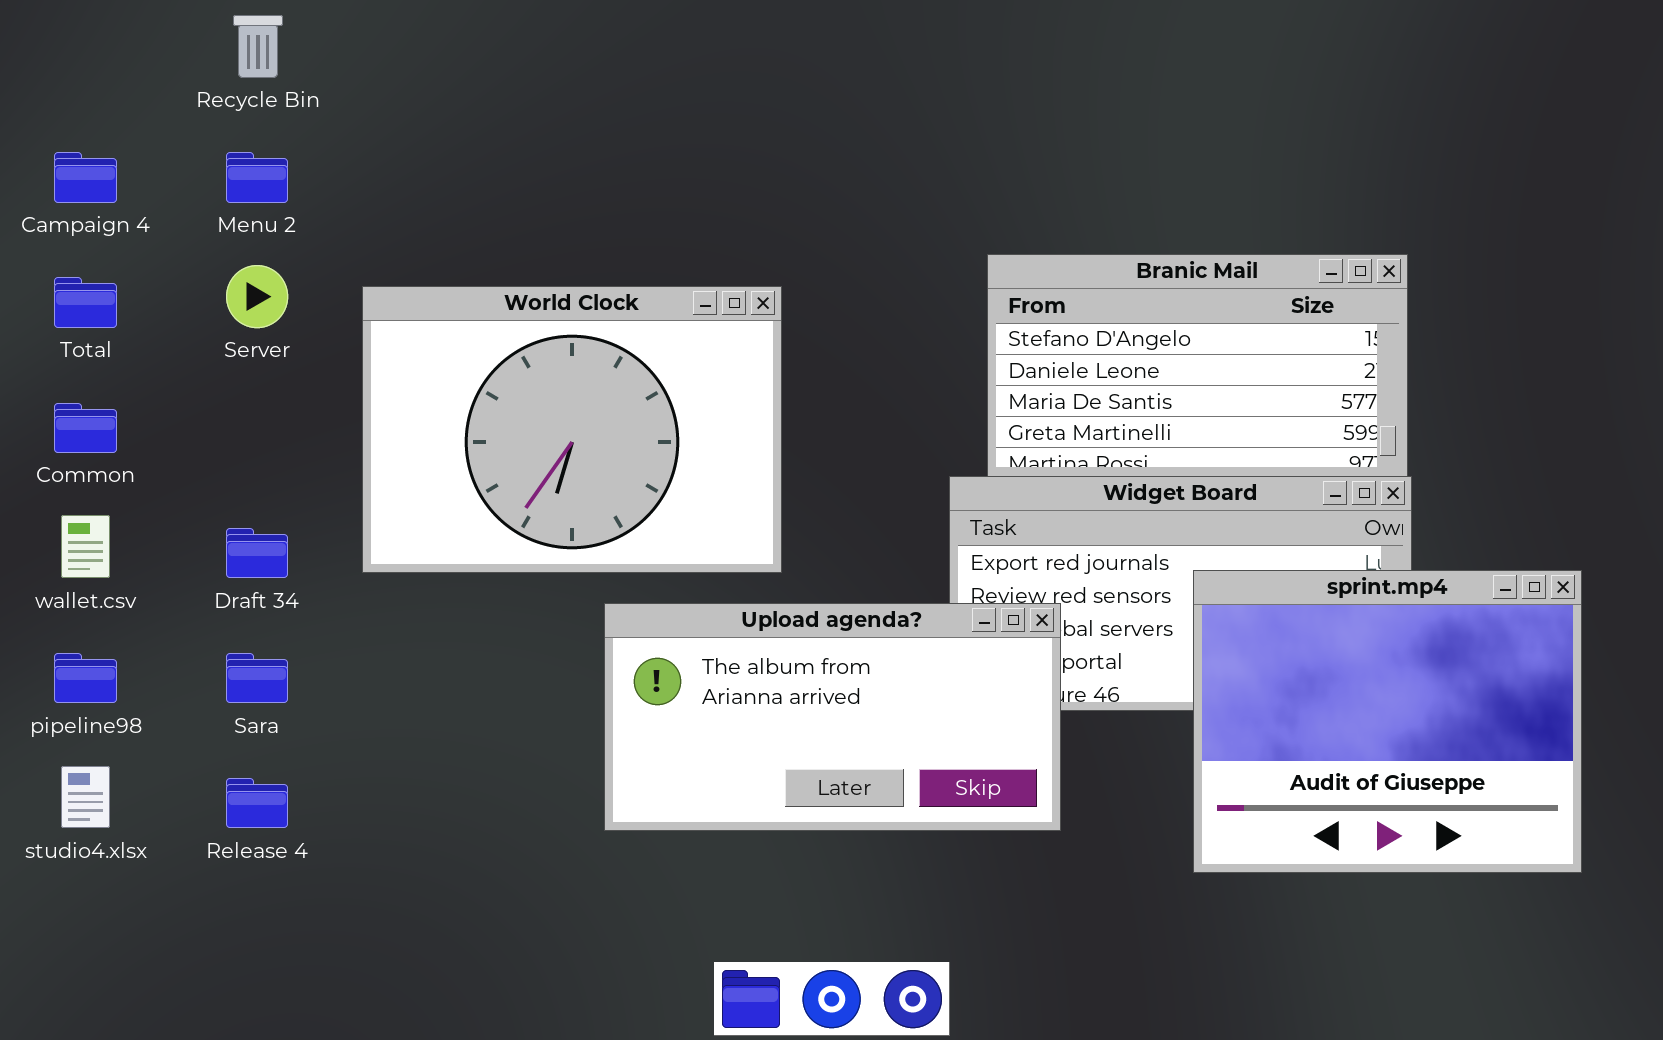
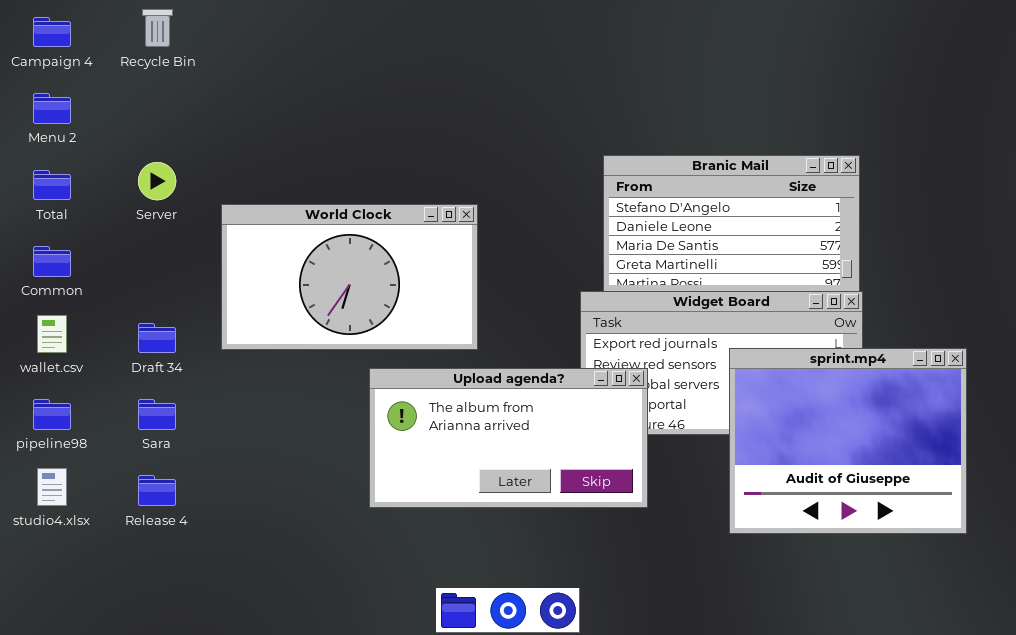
Campaign 4: [54,152,117,203] -> [33,17,71,47], moved
Menu 2: [226,152,288,203] -> [33,93,71,124], moved
World Clock: [362,286,782,573] -> [221,204,478,350], resized

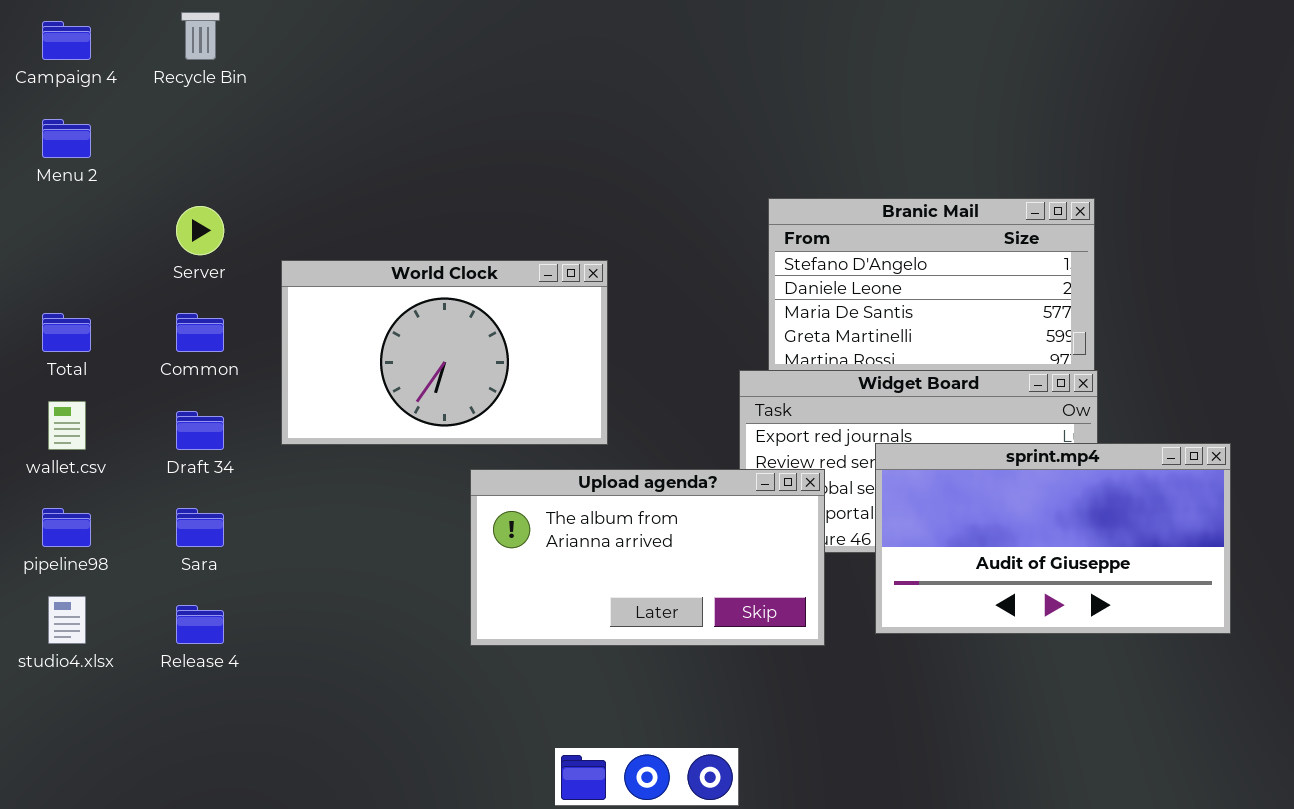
Total: [33,170,71,200] -> [42,313,91,352], moved
Common: [33,246,71,277] -> [176,313,224,352], moved
sprint.mp4: [729,348,967,534] -> [875,443,1231,634], resized

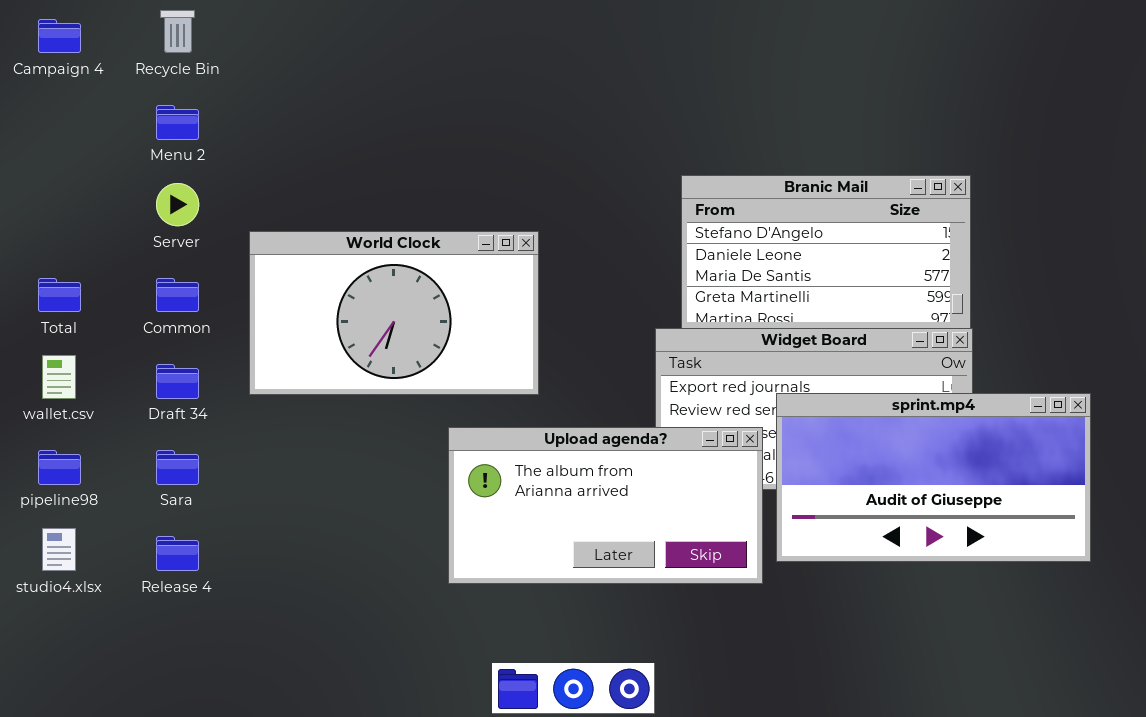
Menu 2: [42,119,91,158] -> [156,105,199,140], moved
Upload agenda?: [470,469,825,646] -> [448,427,763,584], moved

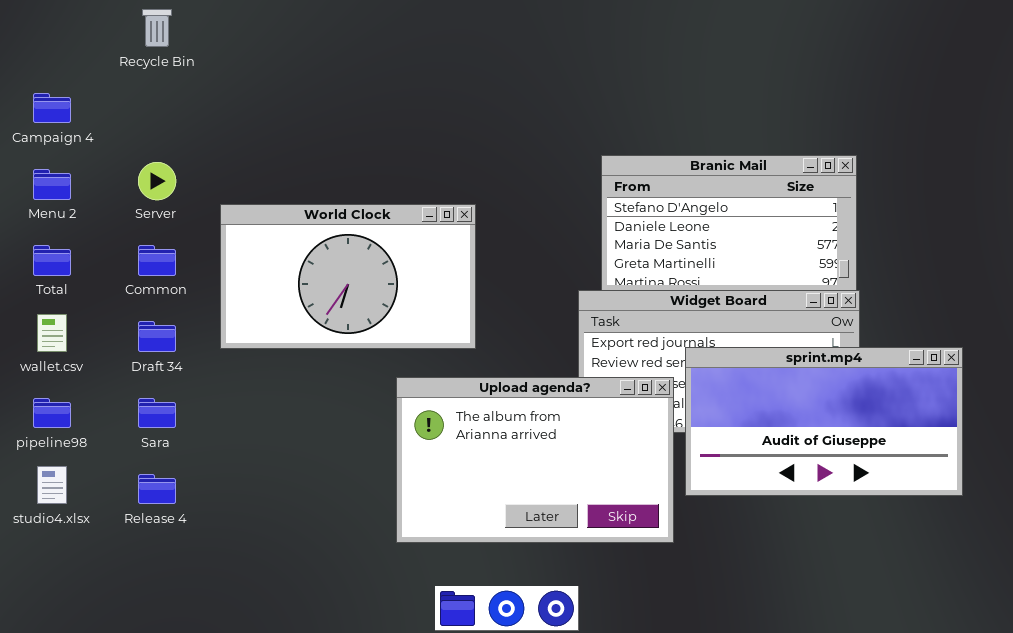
Campaign 4: [38,19,81,53] -> [33,93,71,123], moved
Menu 2: [156,105,199,140] -> [33,169,71,200], moved
Upload agenda?: [448,427,763,584] -> [396,377,674,543], resized

